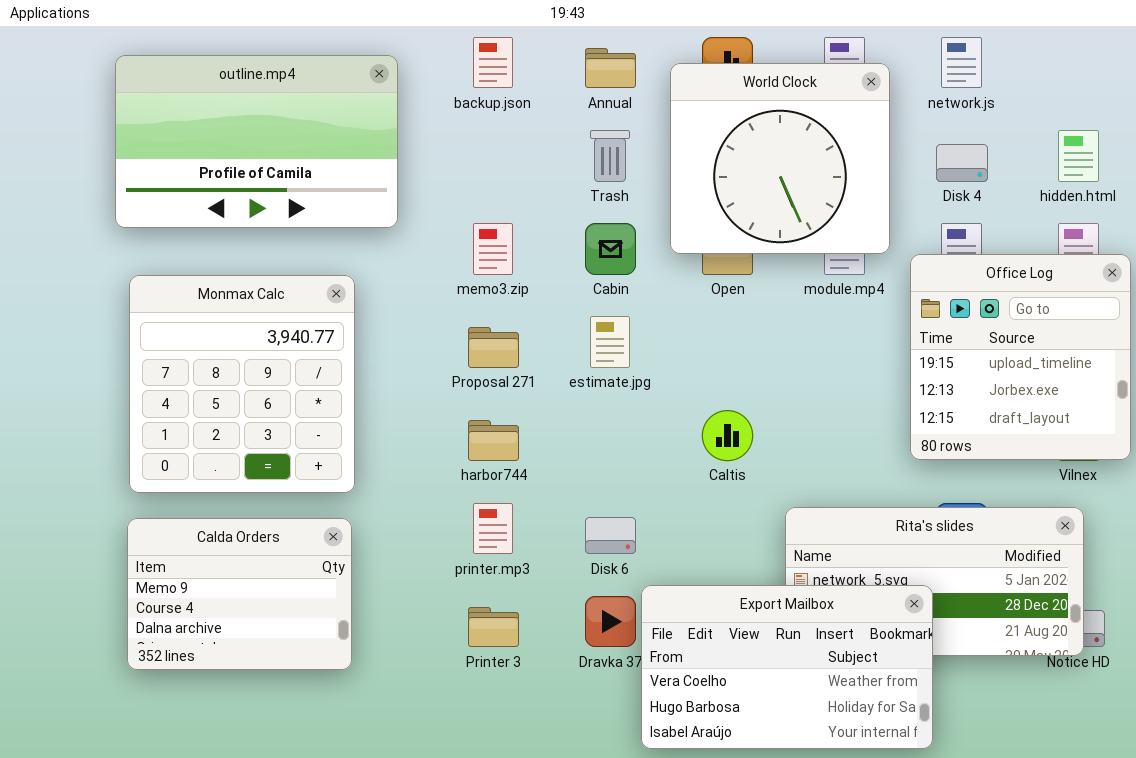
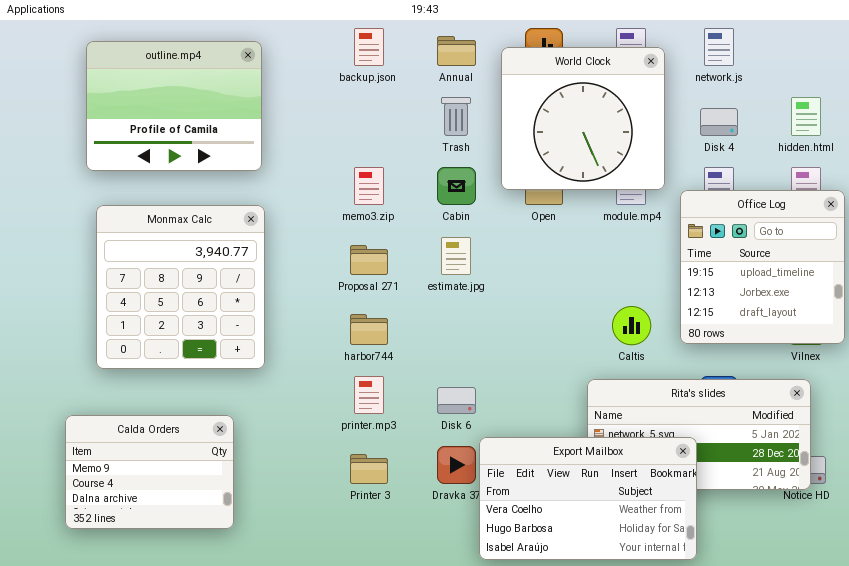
outline.mp4: [115,55,398,228] -> [86,41,262,171], resized
Caltis: [702,410,753,461] -> [612,306,651,345], moved
Calda Orders: [127,518,352,670] -> [65,415,234,529], moved

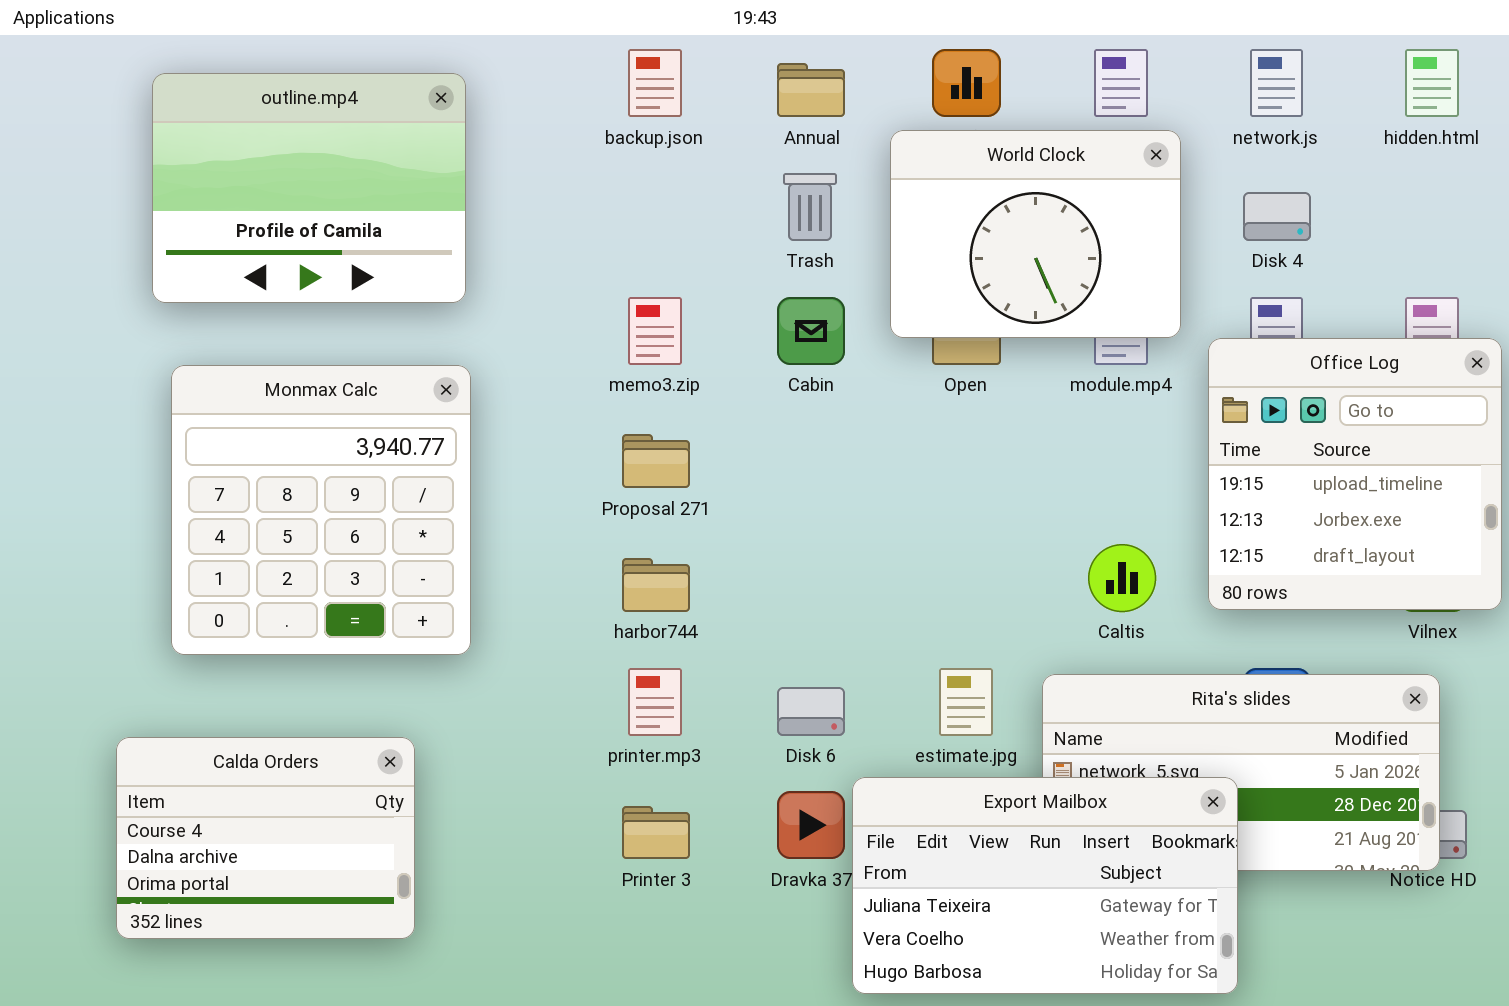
World Clock: [501,47,665,190] -> [890,130,1181,338], resized
hidden.html: [791,97,821,136] -> [1405,49,1459,117], moved
estimate.jpg: [441,237,471,275] -> [939,668,993,736], moved
Calda Orders: [65,415,234,529] -> [116,737,415,939], scrolled down 1 row
Export Mailbox: [479,437,697,560] -> [852,777,1238,994], scrolled up 1 row

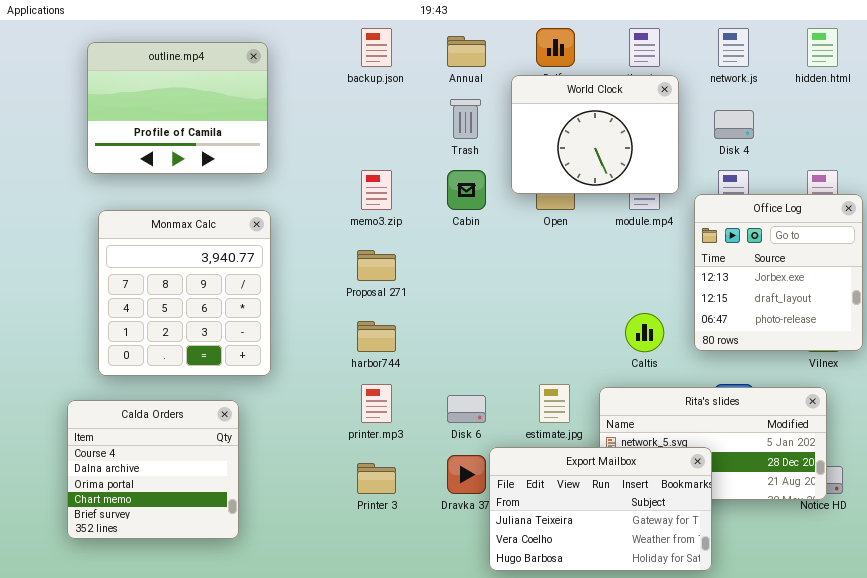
Office Log: [1208,338,1502,610] -> [694,194,863,351], scrolled down 1 row
Calda Orders: [116,737,415,939] -> [67,400,239,539], resized

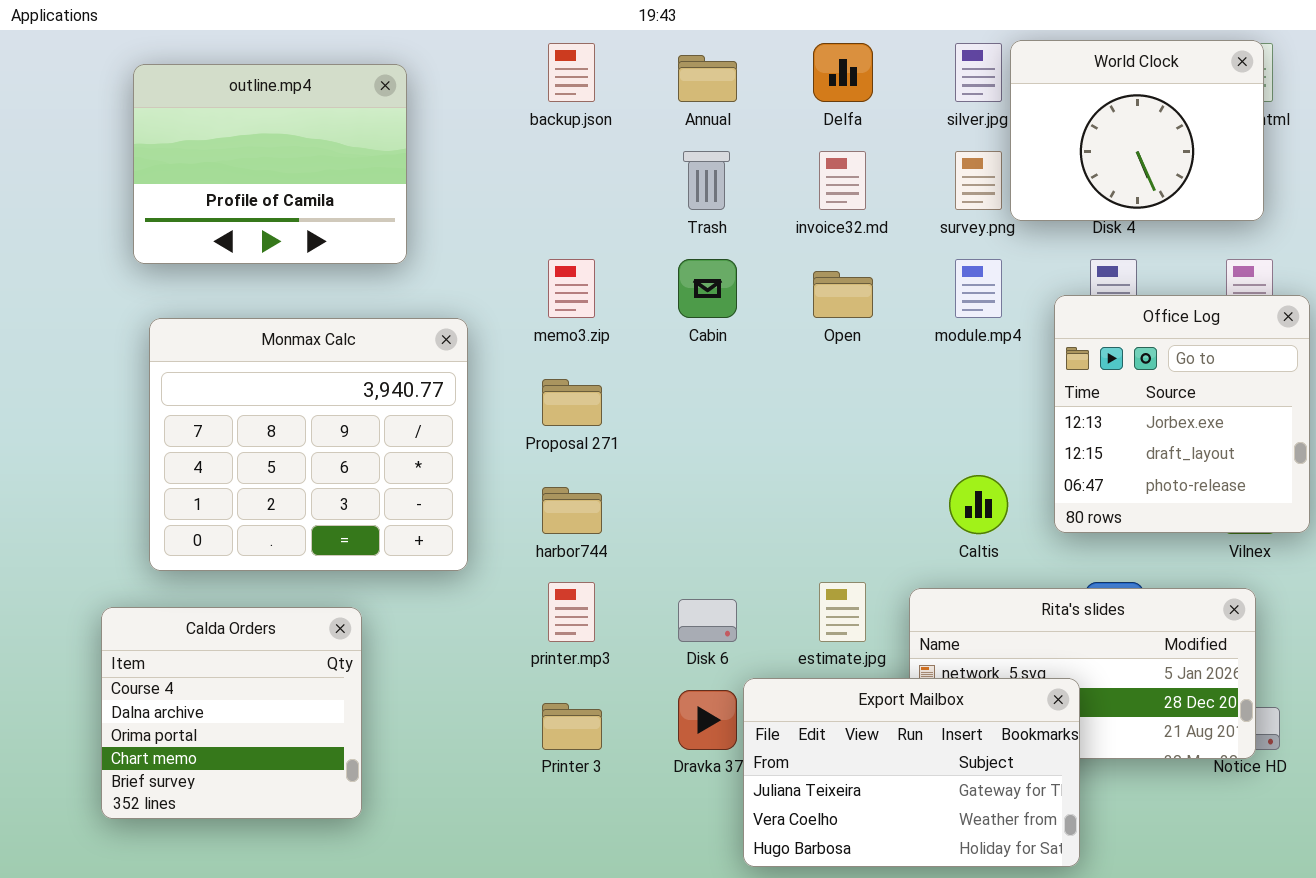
World Clock: [511,75,679,194] -> [1010,40,1264,221], moved
Monmax Calc: [98,210,271,376] -> [149,318,468,571], resized

